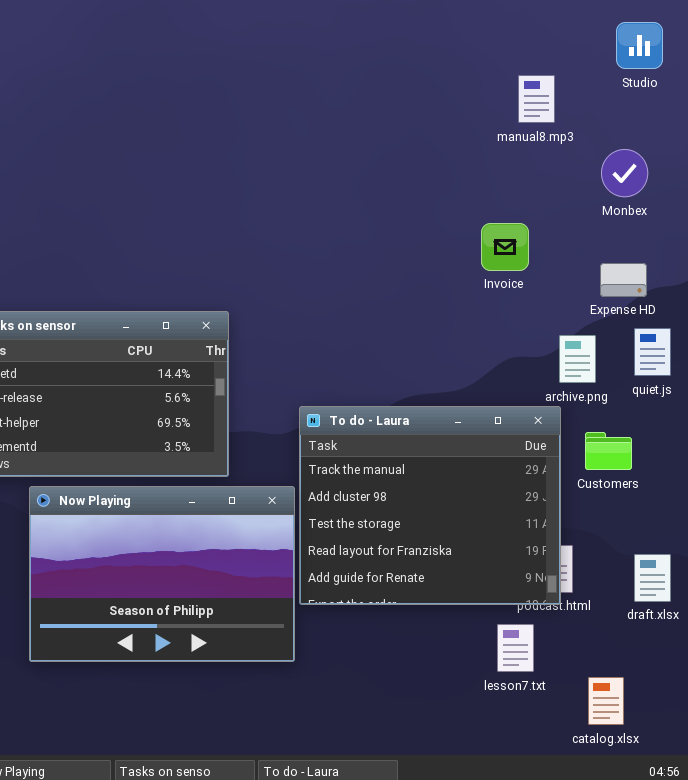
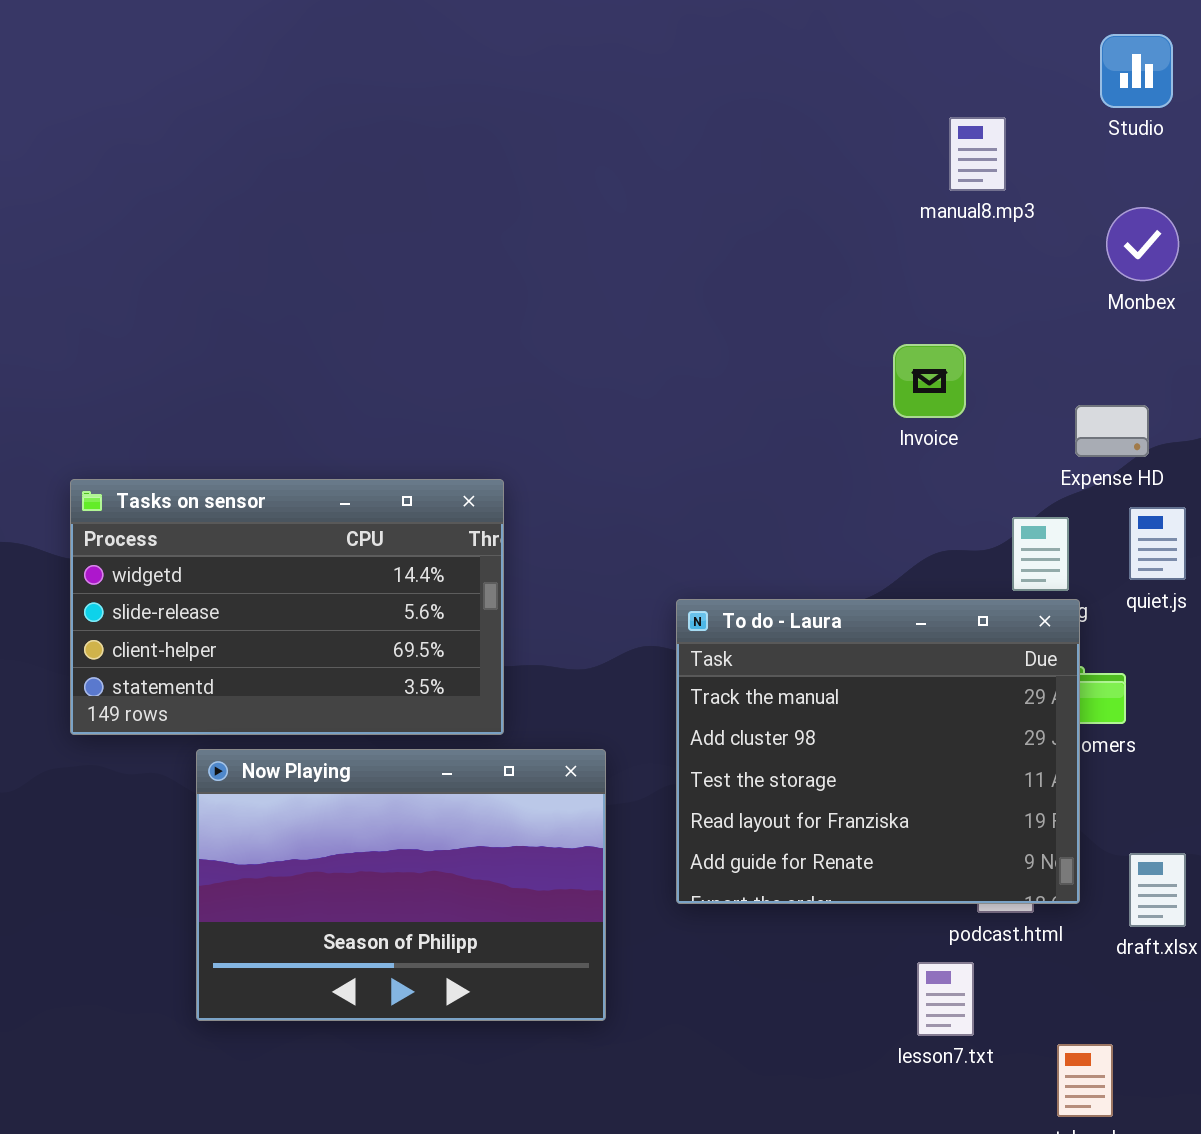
Monbex: [601,149,648,197] -> [1106,207,1179,281], moved
To do - Laura: [299,406,561,605] -> [676,599,1080,904], moved

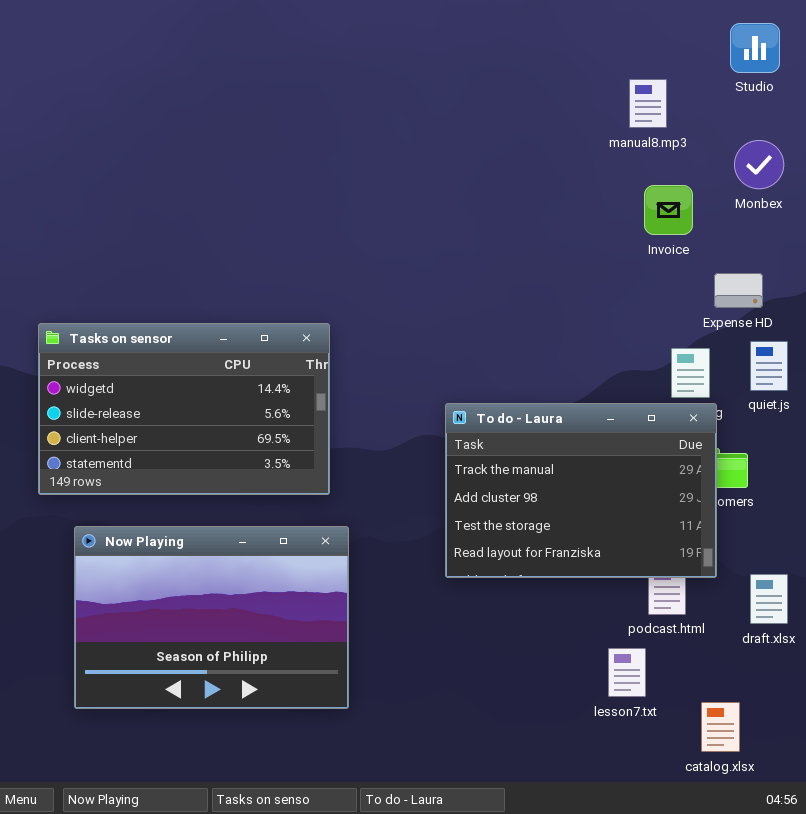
Invoice: [893,344,966,418] -> [644,185,693,235], moved
To do - Laura: [676,599,1080,904] -> [445,403,717,578], resized
Now Playing: [196,749,606,1021] -> [74,526,349,709], moved

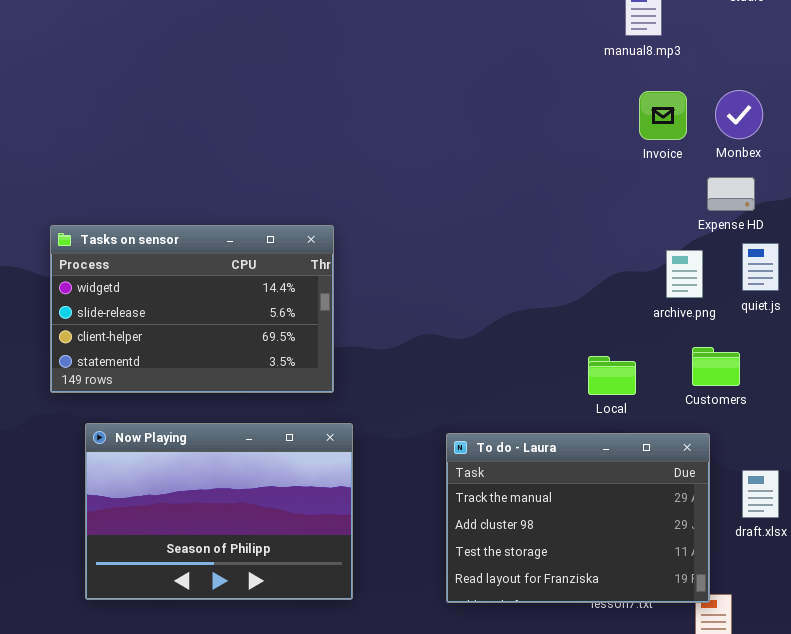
Monbex: [734,140,784,189] -> [715,90,763,139], moved
To do - Laura: [445,403,717,578] -> [446,433,710,603], moved

